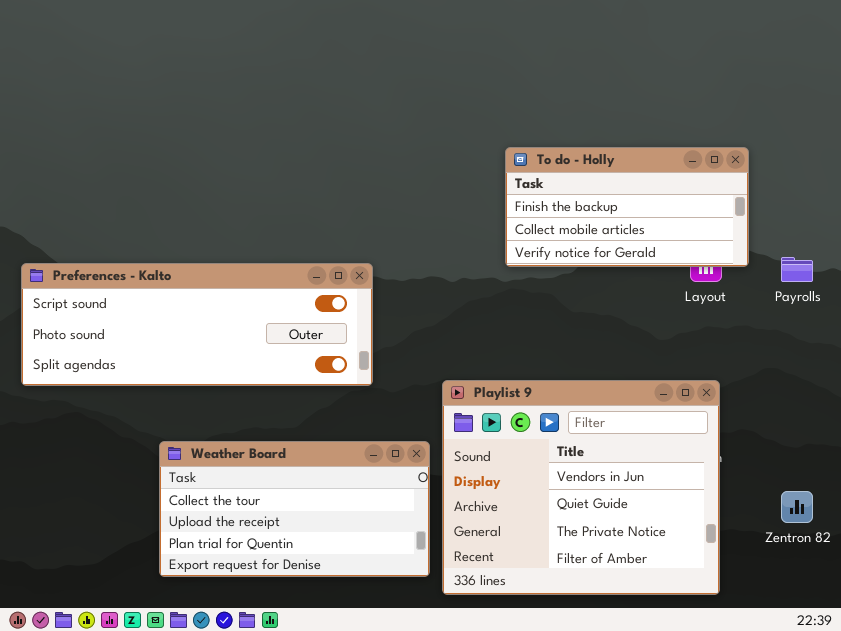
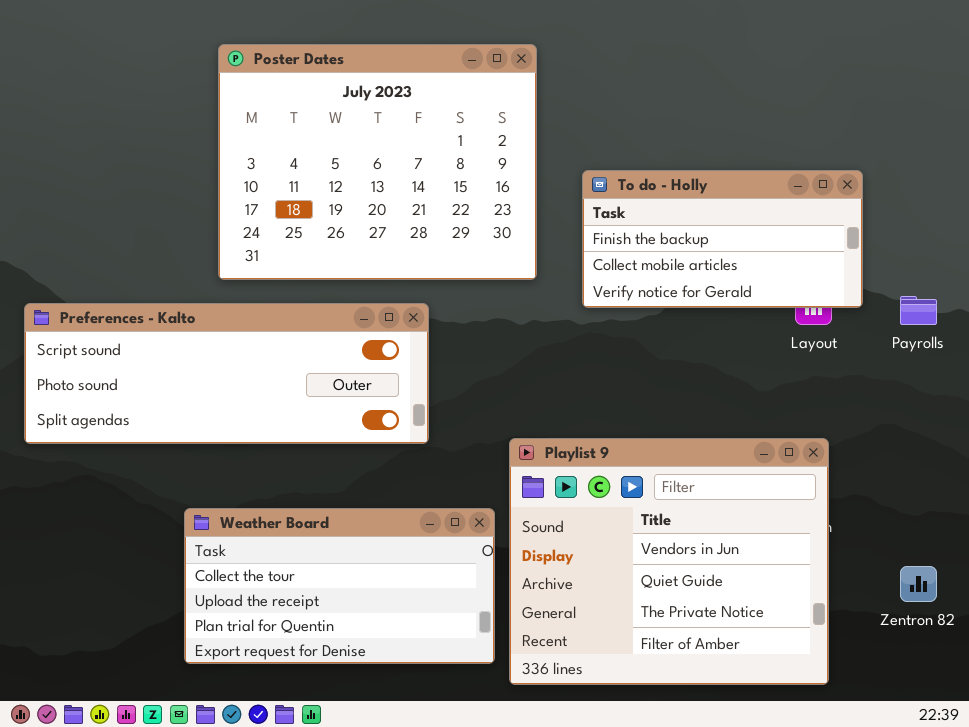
Poster Dates: none -> [218,44,537,280], opened

